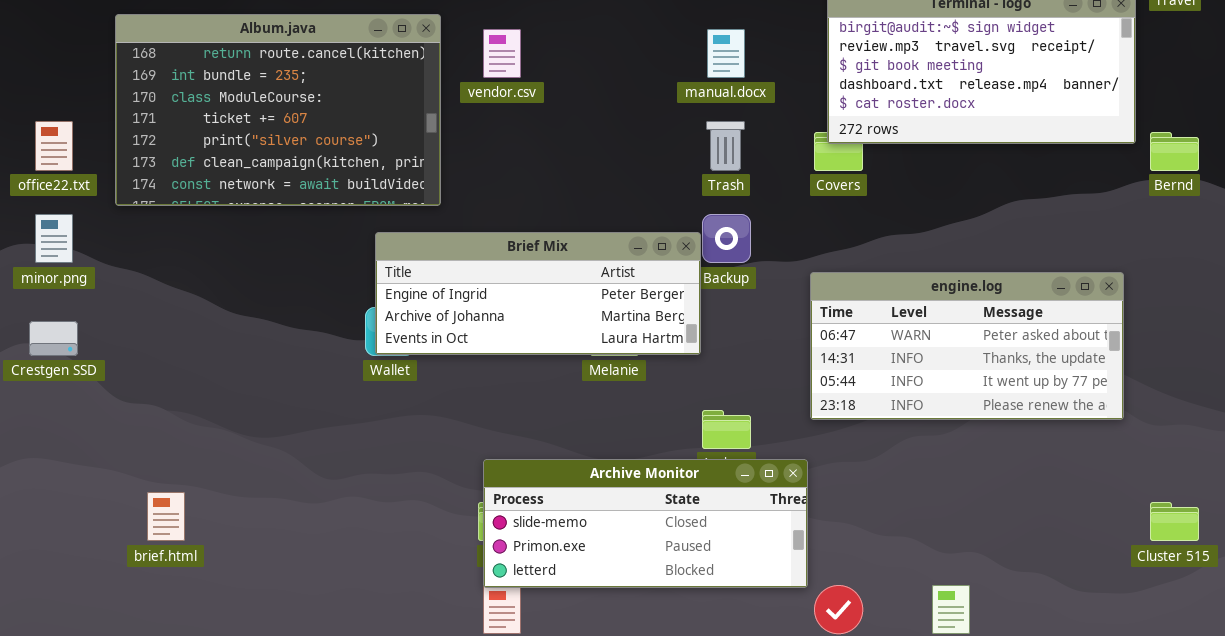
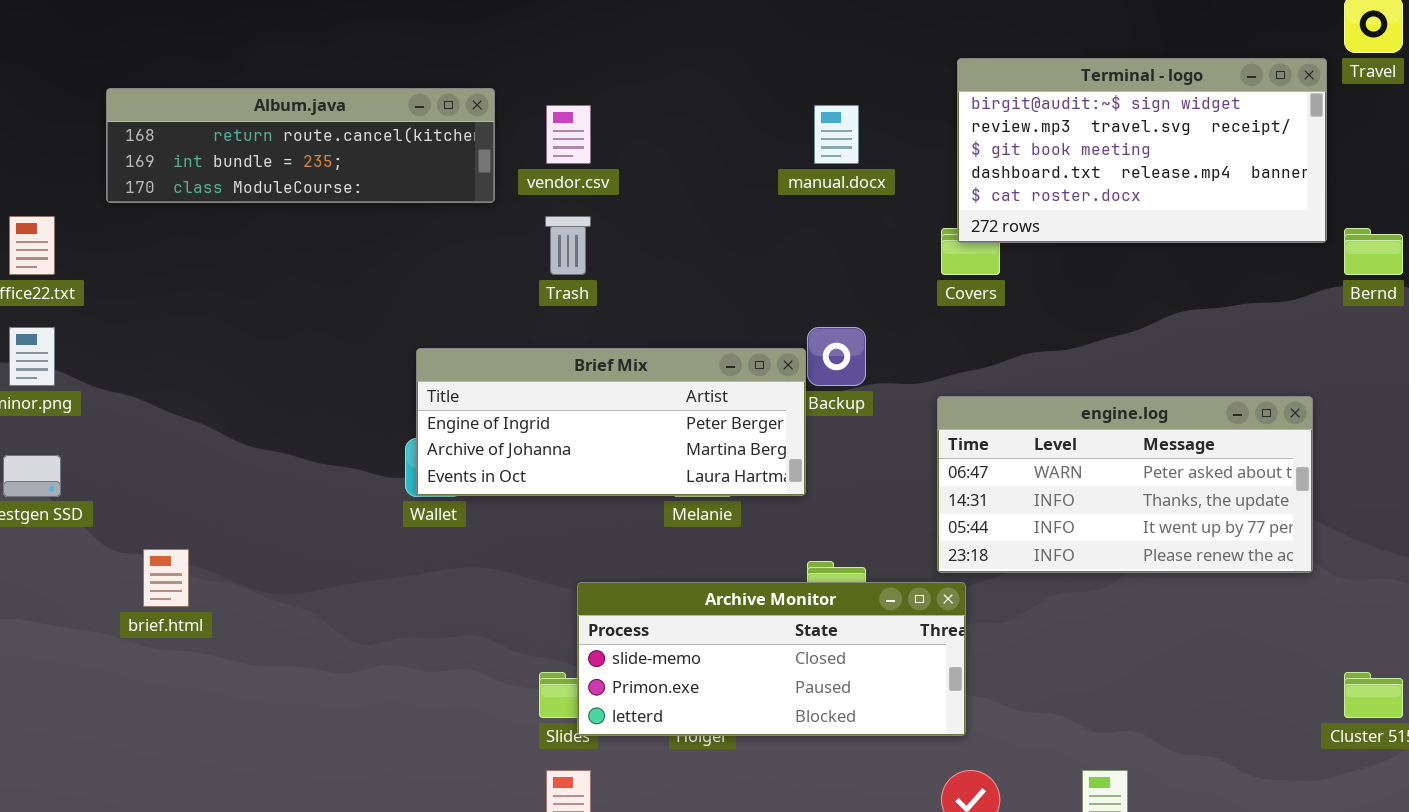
Album.java: [115,14,441,206] -> [106,88,495,203], resized
Trash: [706,121,745,171] -> [545,216,591,275], moved
Archive Monitor: [483,459,808,588] -> [577,582,966,736], moved
brief.html: [147,492,185,541] -> [143,549,189,607], moved

